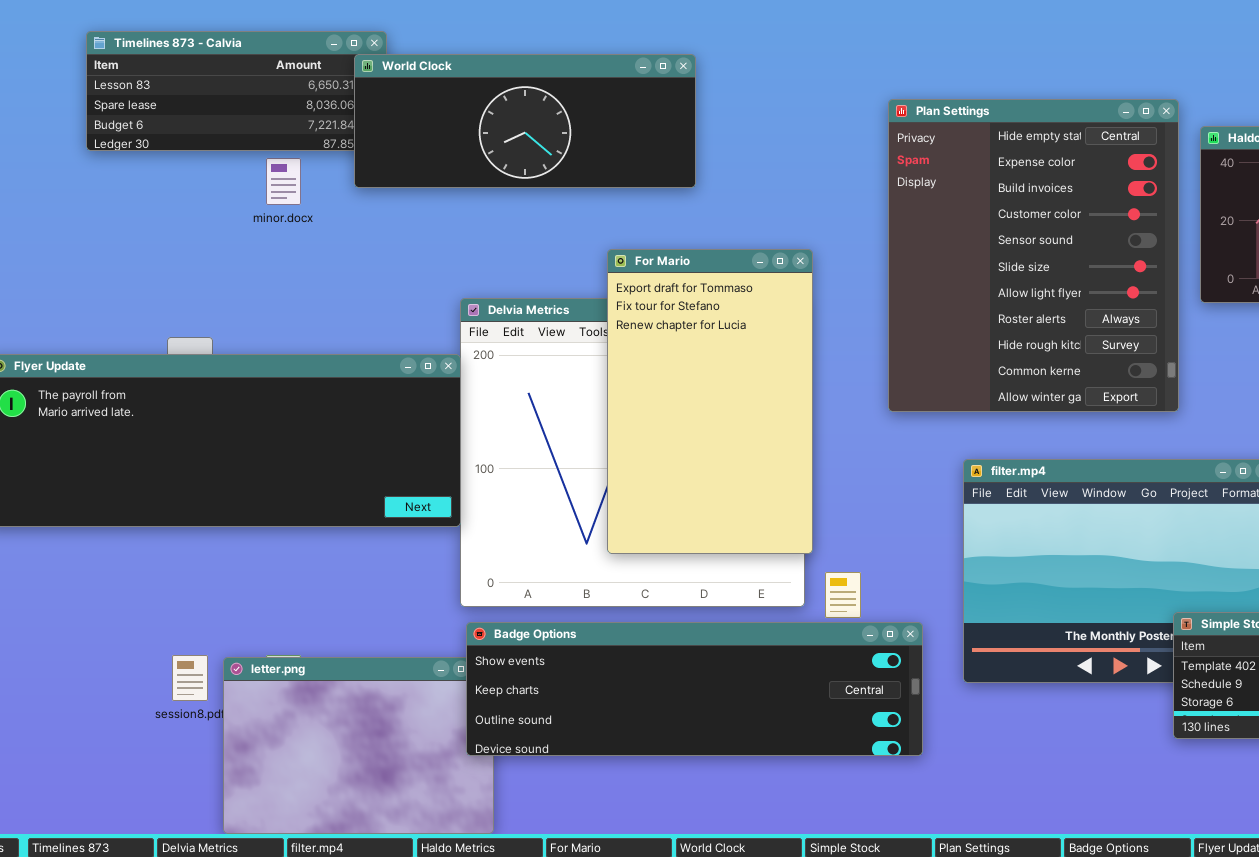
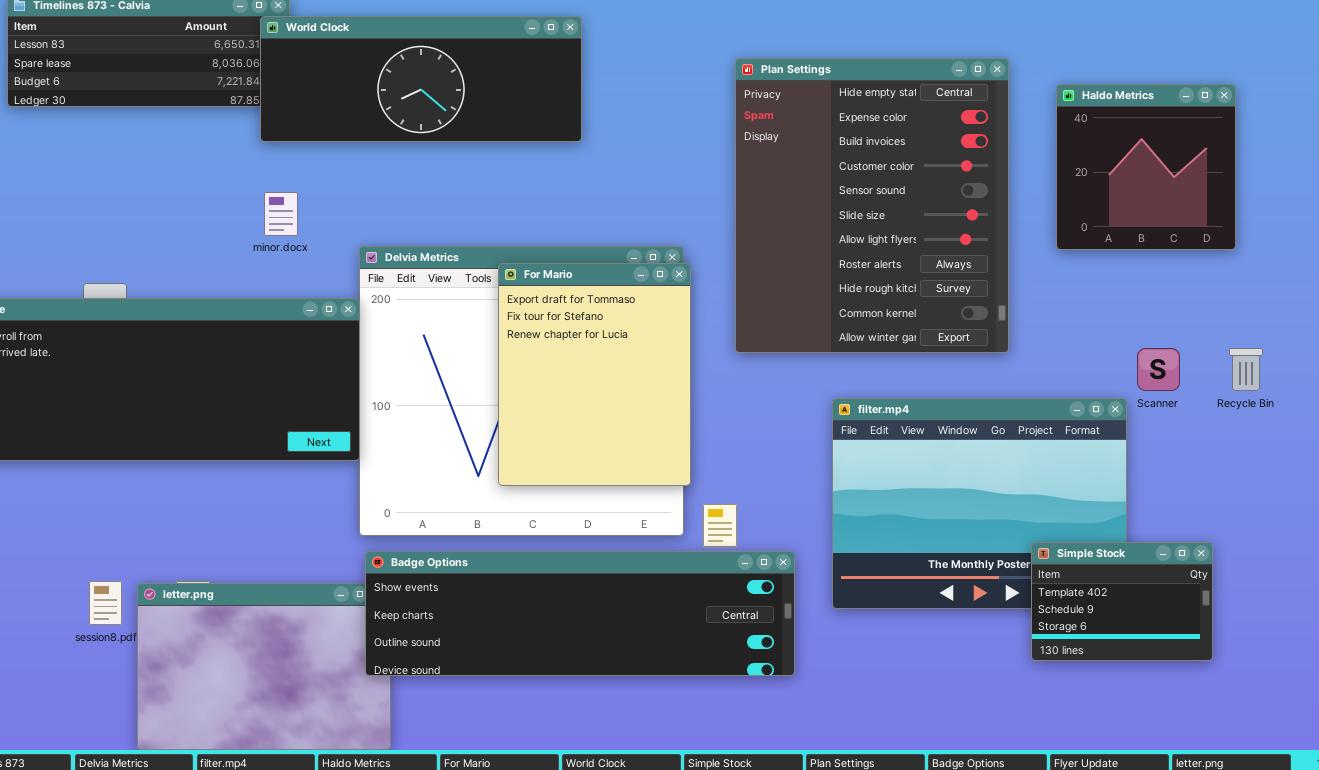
Plan Settings: [888,99,1179,412] -> [735,58,1009,353], moved
minor.docx: [266,158,301,205] -> [264,192,298,236], moved
For Mario: [607,249,813,554] -> [498,263,691,486], resized

